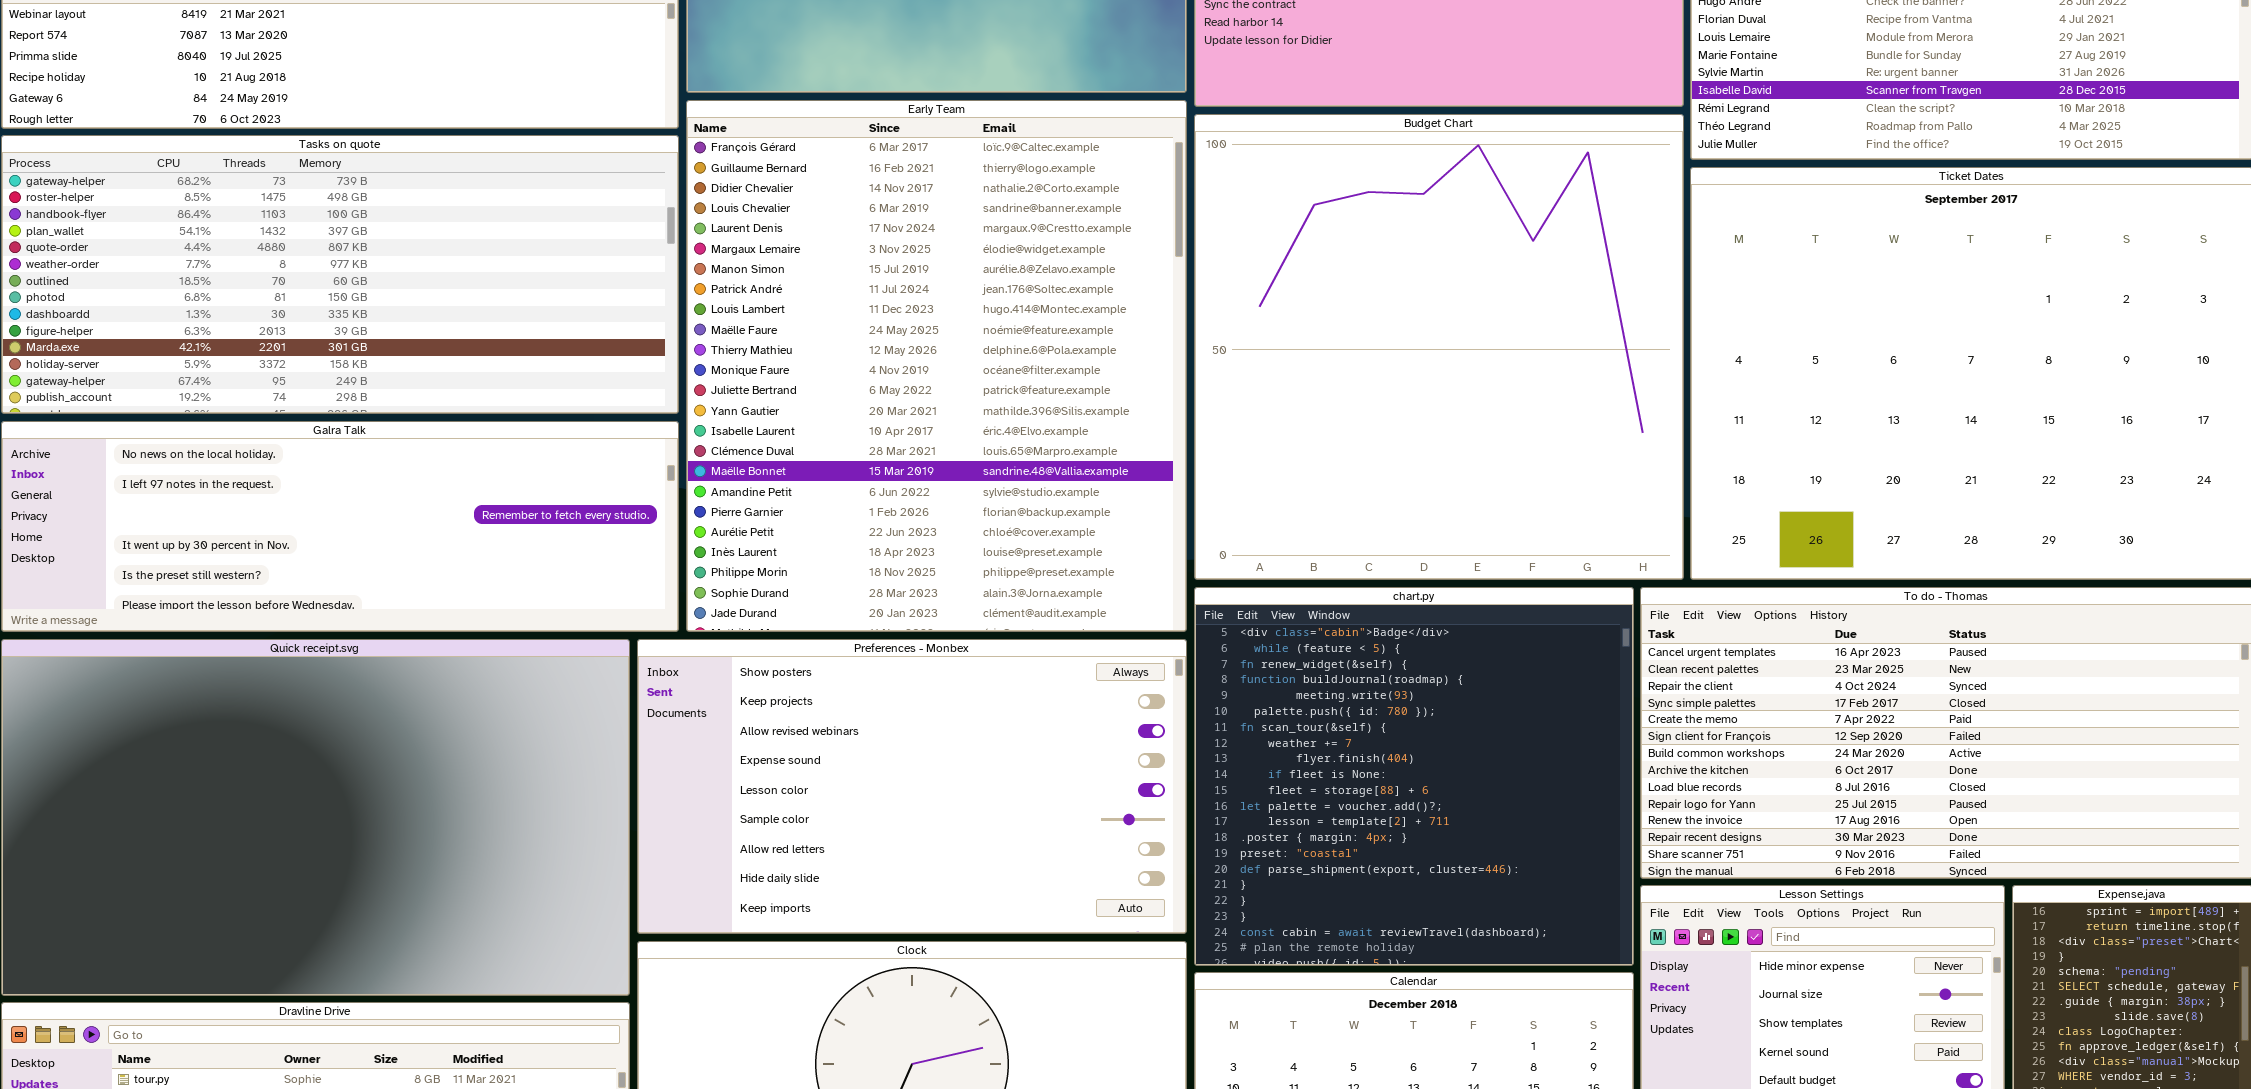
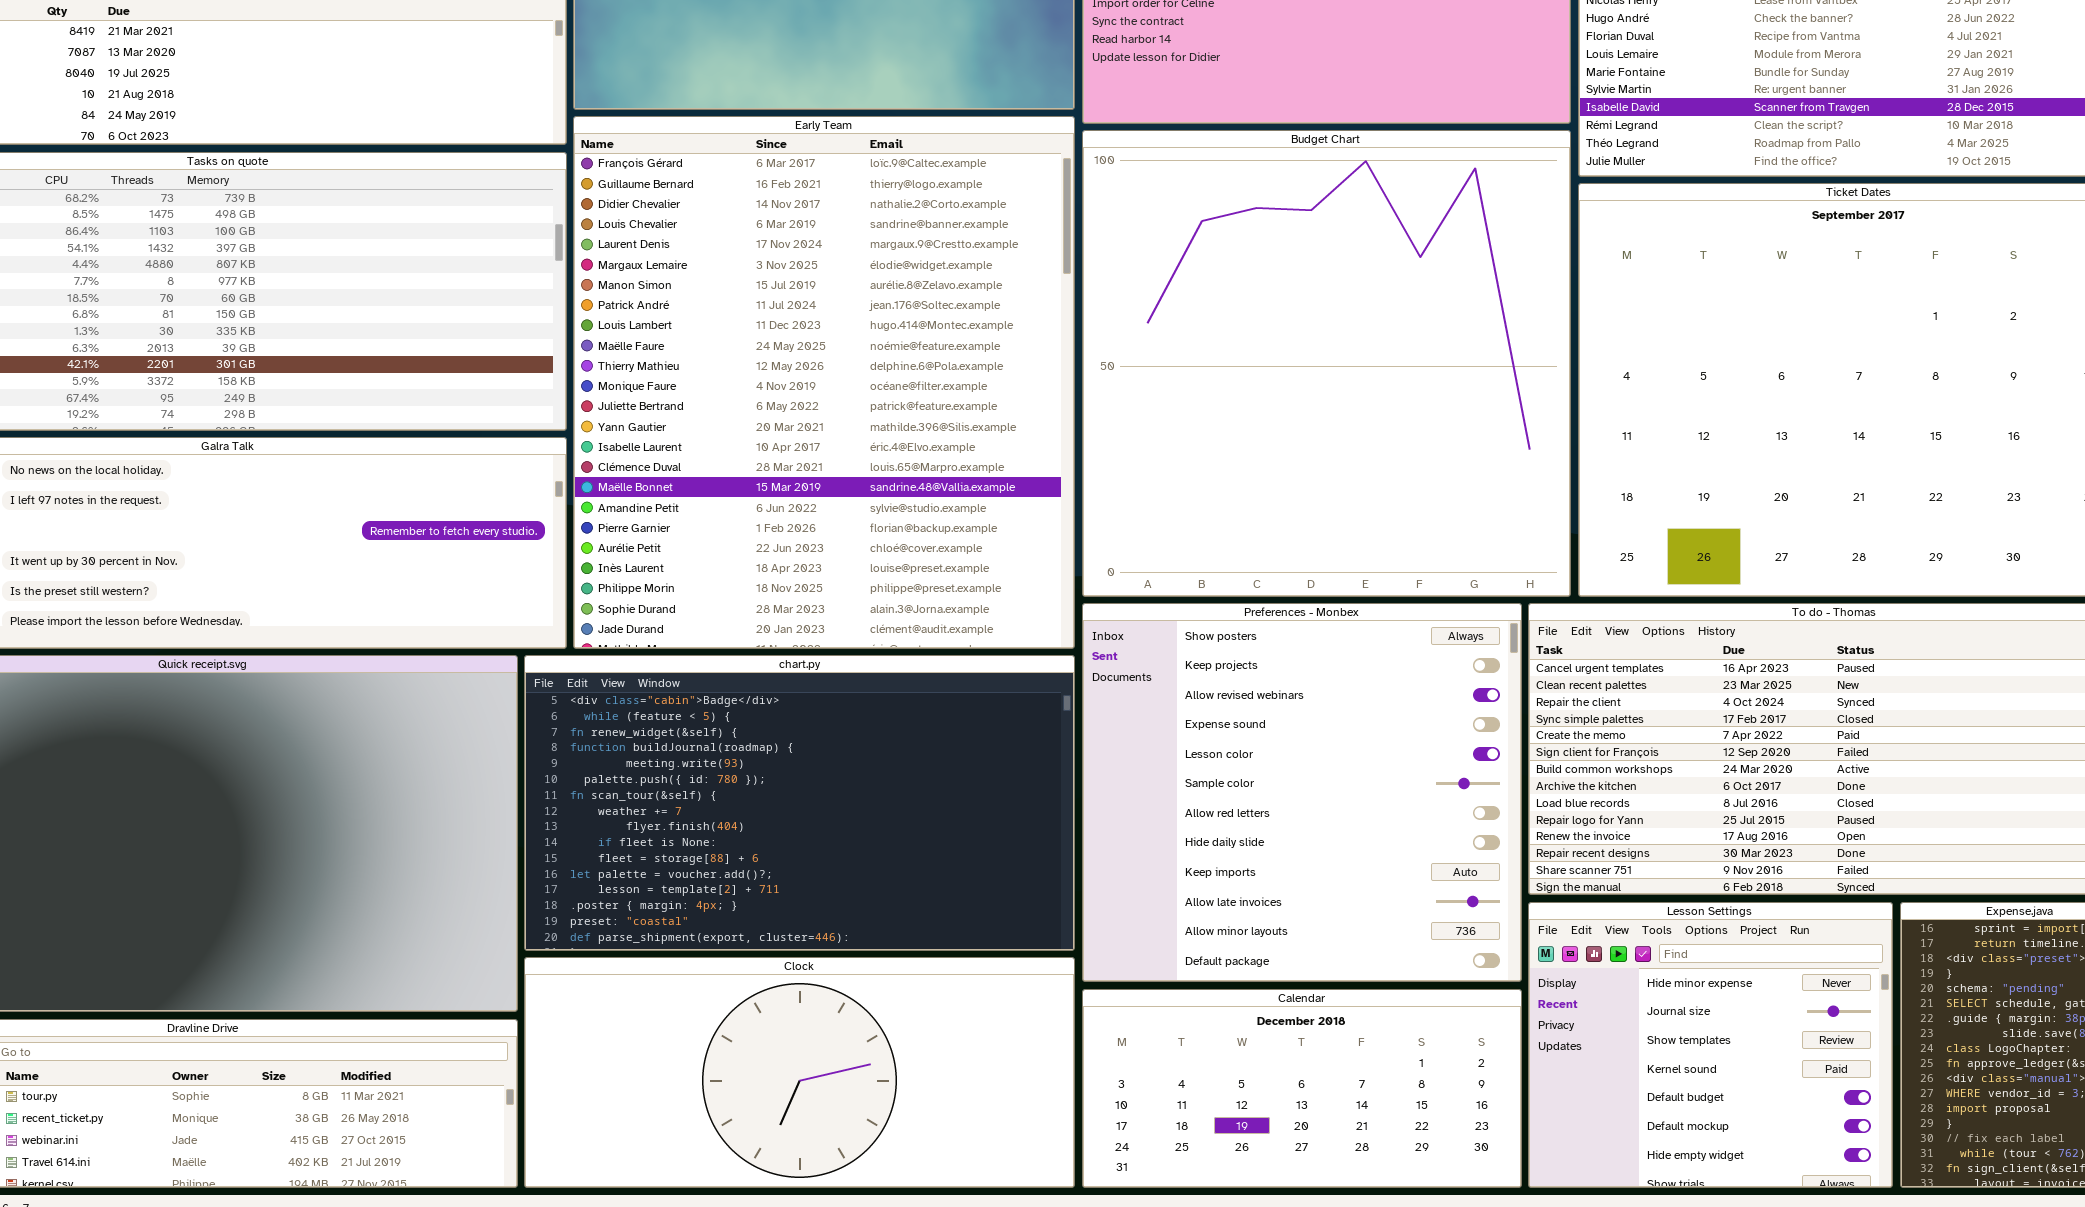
chart.py: [1194,587,1634,966] -> [524,655,1075,951], moved, resized
Preferences - Monbex: [637,639,1187,934] -> [1082,603,1522,982], moved, resized

